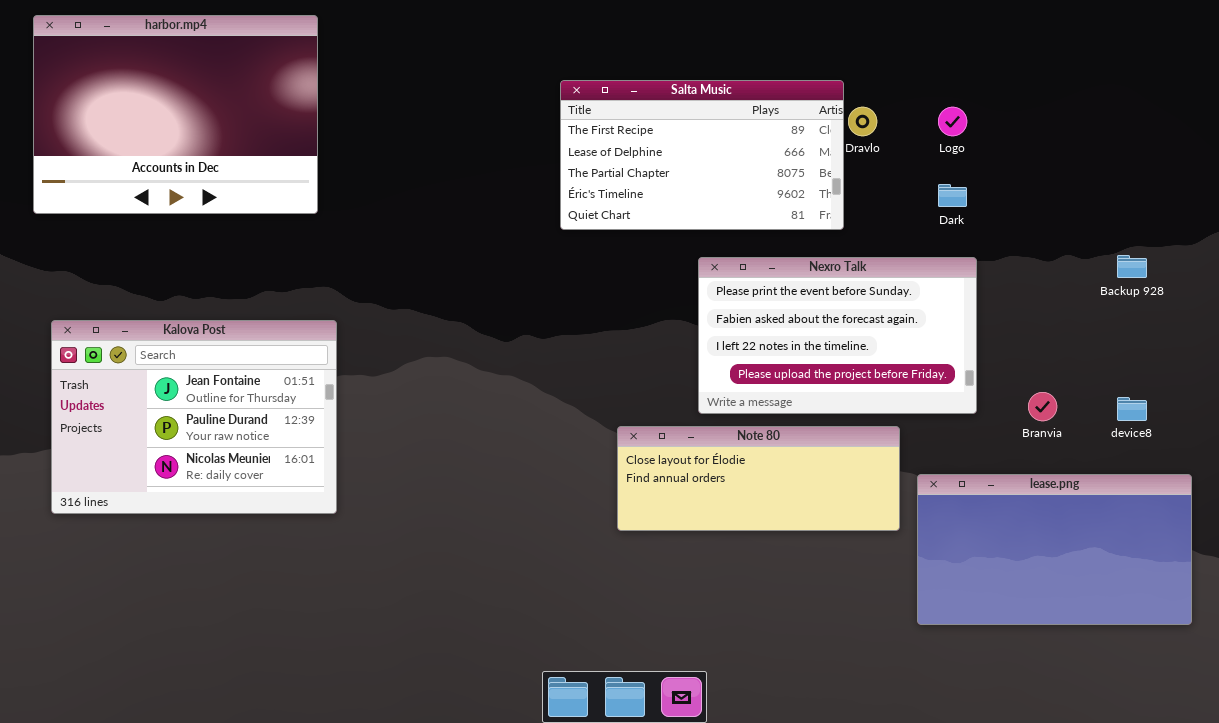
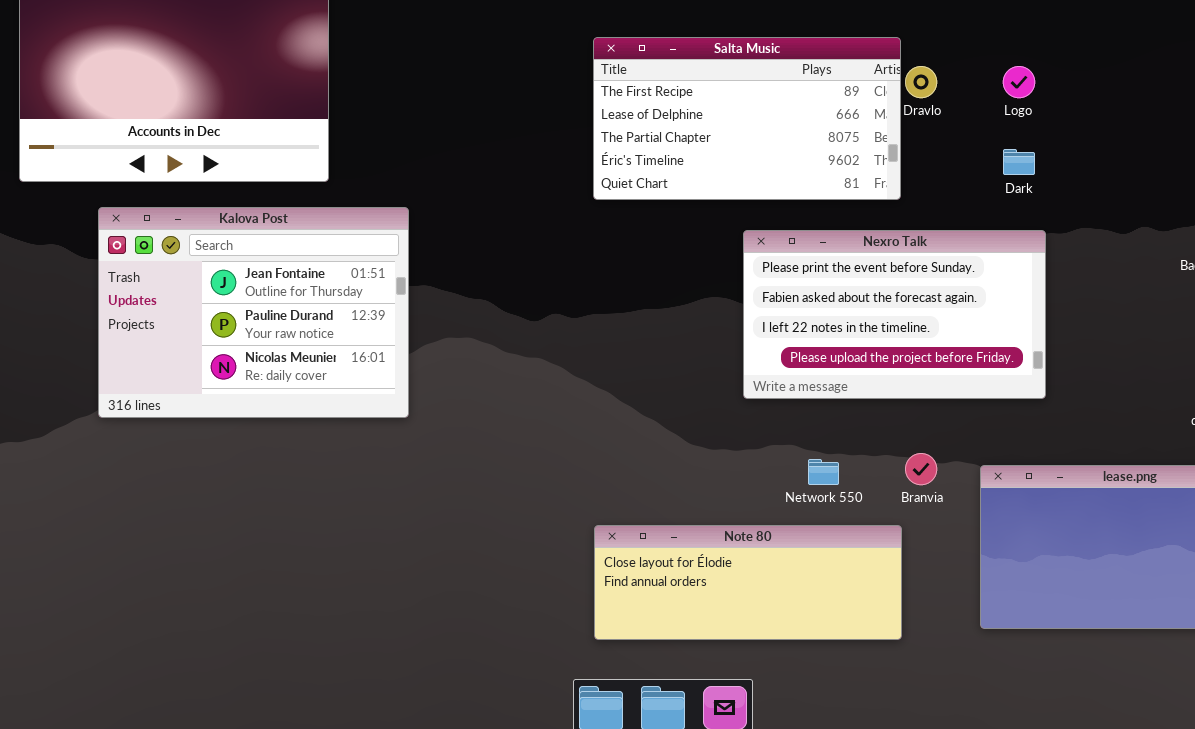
Kalova Post: [51,320,337,514] -> [98,207,409,418], moved
Branvia: [1028,392,1057,421] -> [905,453,937,485], moved
Note 80: [617,426,900,531] -> [594,525,902,640], moved

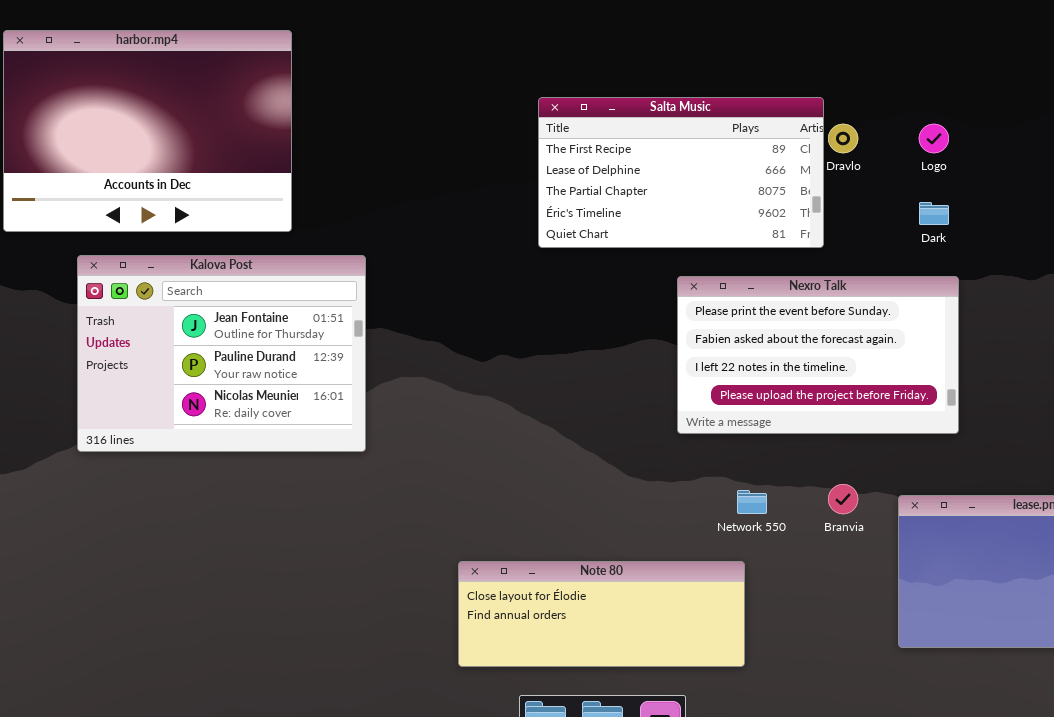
Note 80: [594,525,902,640] -> [458,561,745,667], moved

